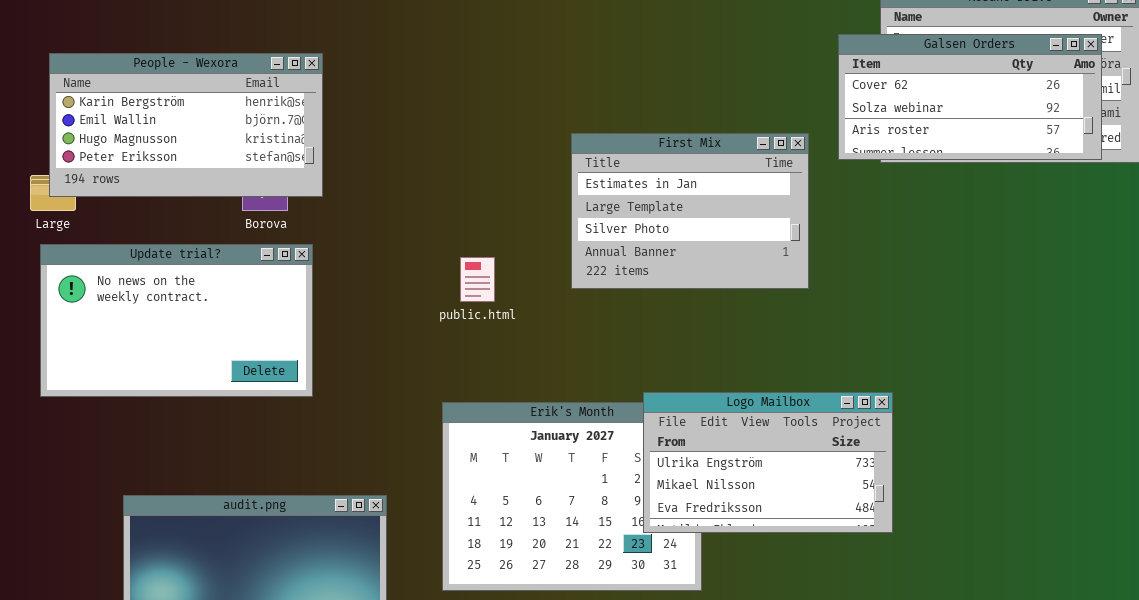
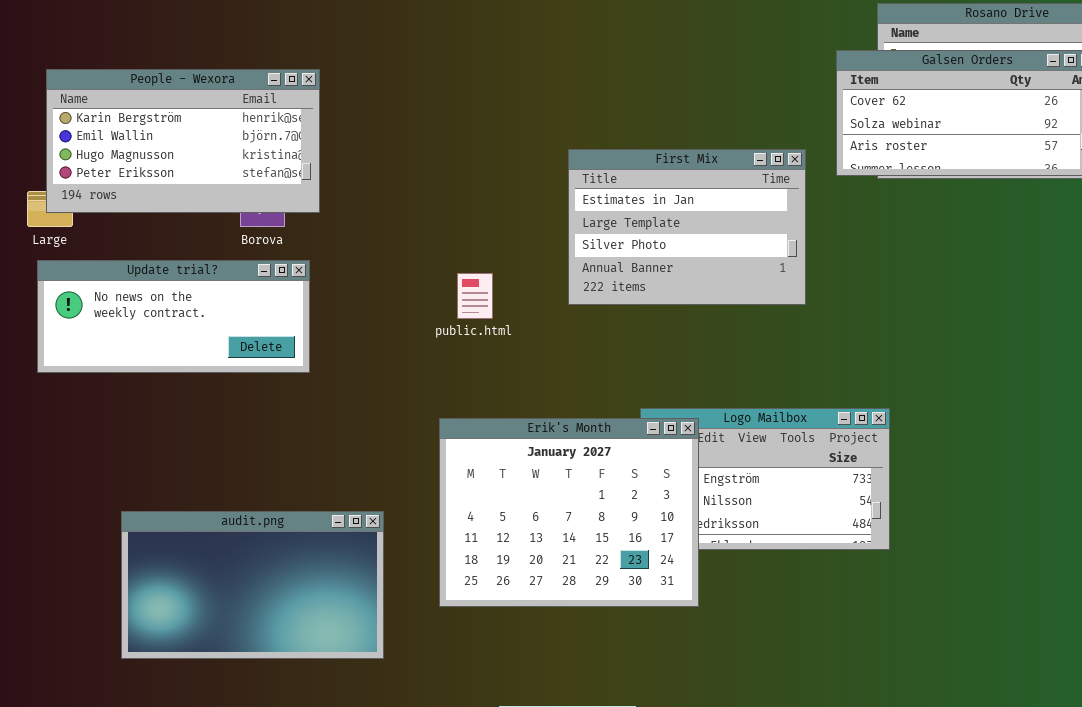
Update trial?: [40,244,313,397] -> [37,260,310,373], resized
Erik's Month: [442,402,702,591] -> [439,418,699,607], raised

